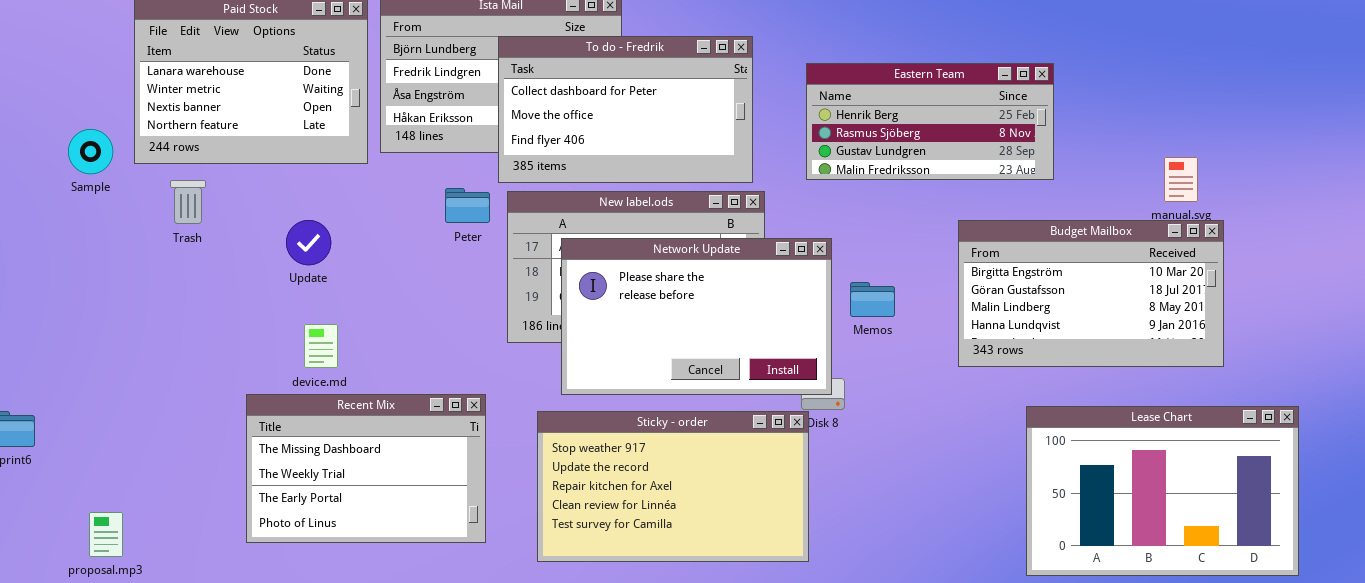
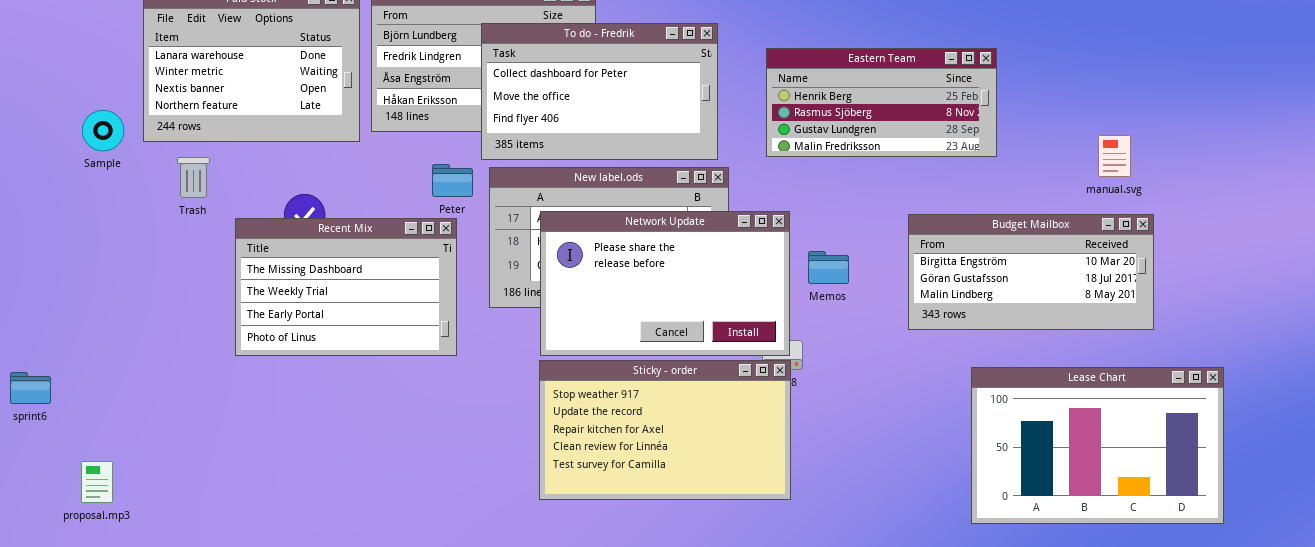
Budget Mailbox: [958,220,1224,367] -> [908,214,1154,330], resized
Recent Mix: [246,394,486,543] -> [235,218,457,356], moved
Sticky - order: [537,411,809,562] -> [539,360,791,500], moved
proposal.mp3: [89,512,123,557] -> [81,461,113,503], moved

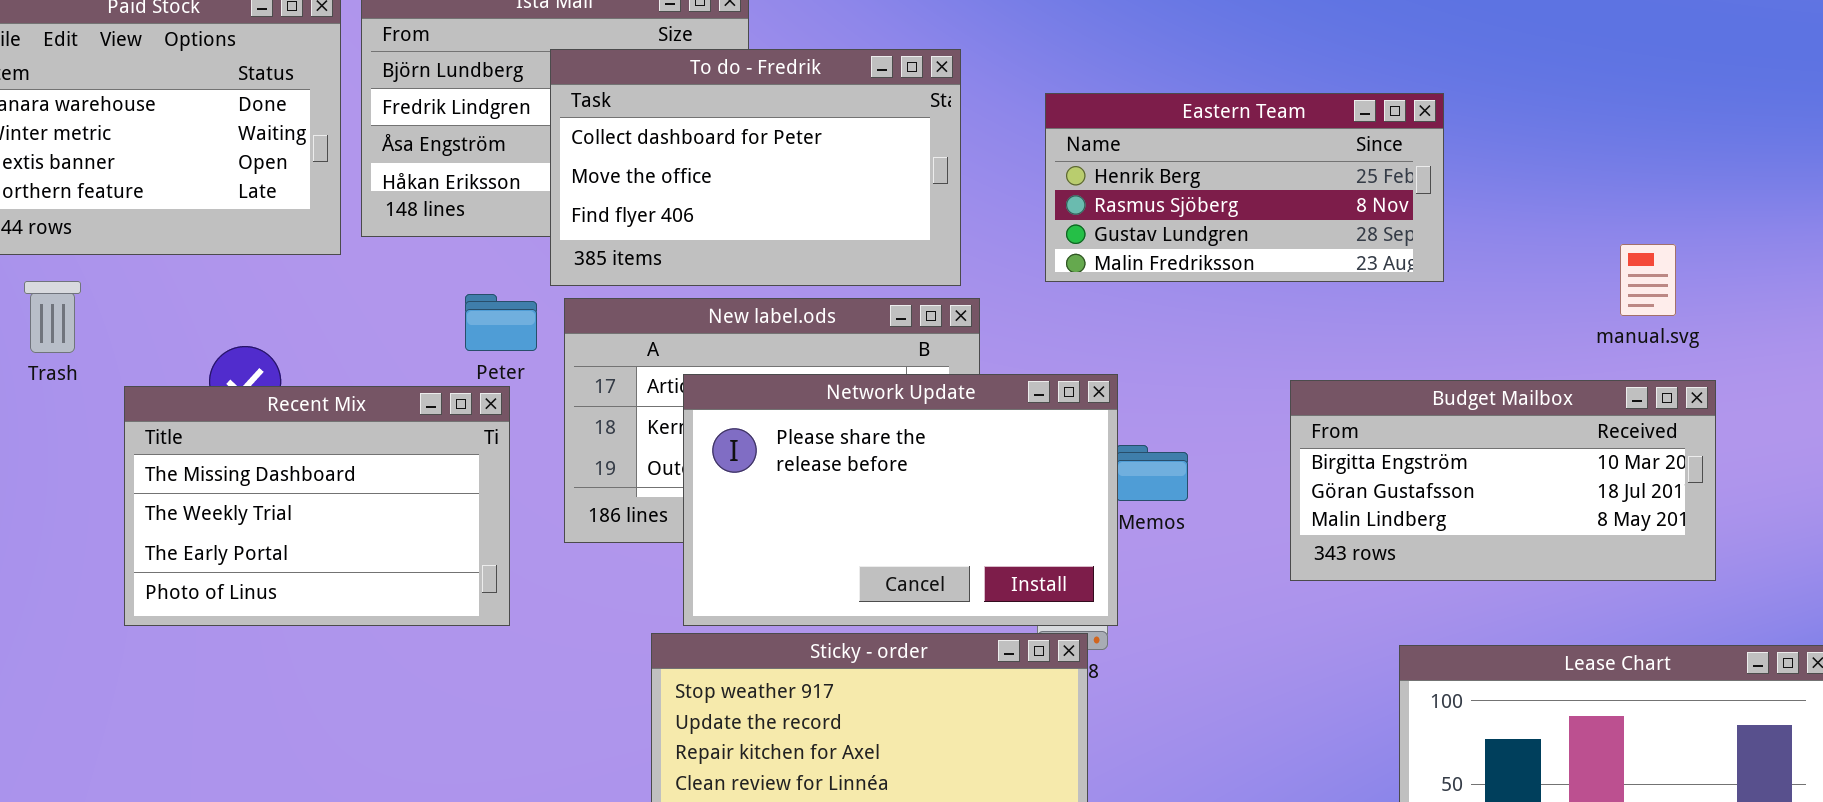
Network Update: [540,211,790,356] -> [683,374,1118,626], moved

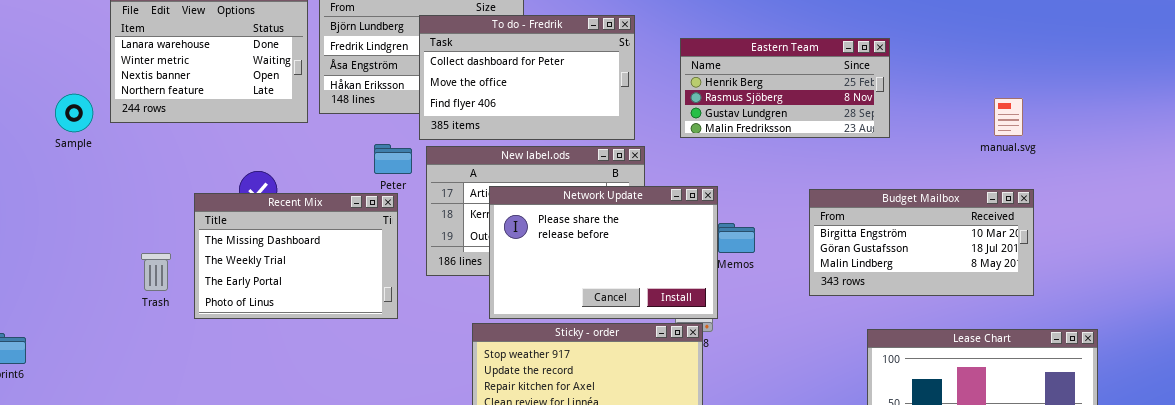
manual.svg: [1620,244,1676,316] -> [994,98,1023,136], moved
Trash: [24,281,81,353] -> [141,253,171,291], moved

